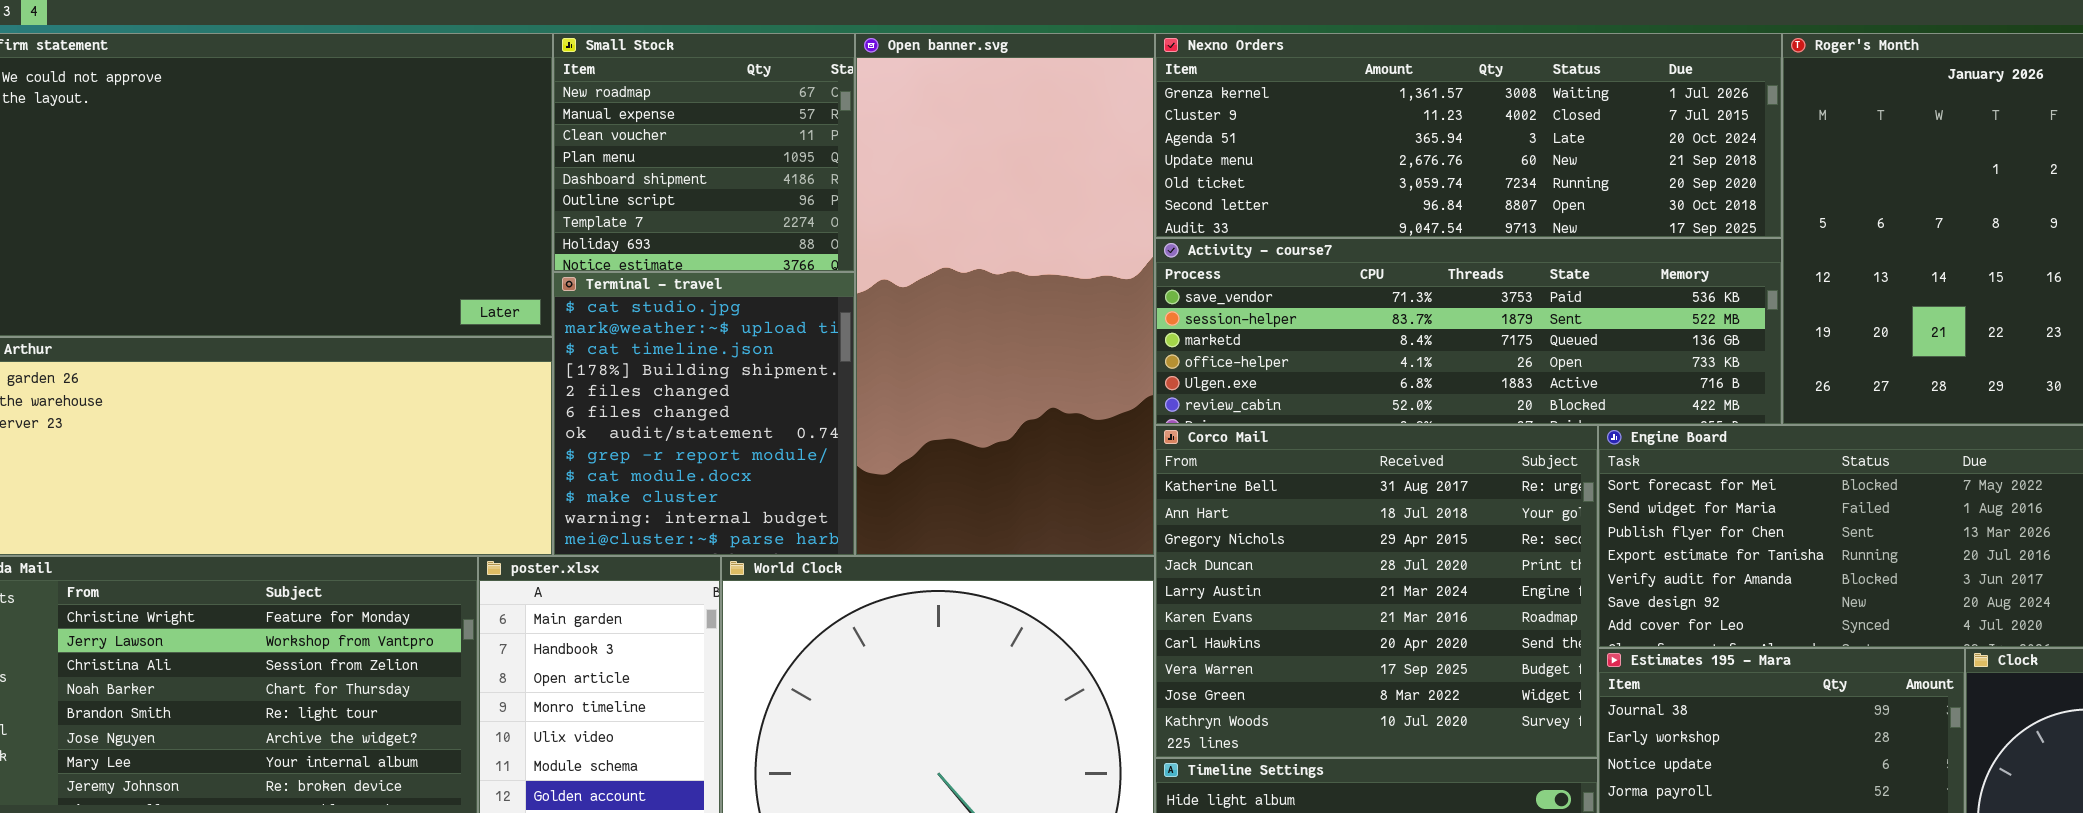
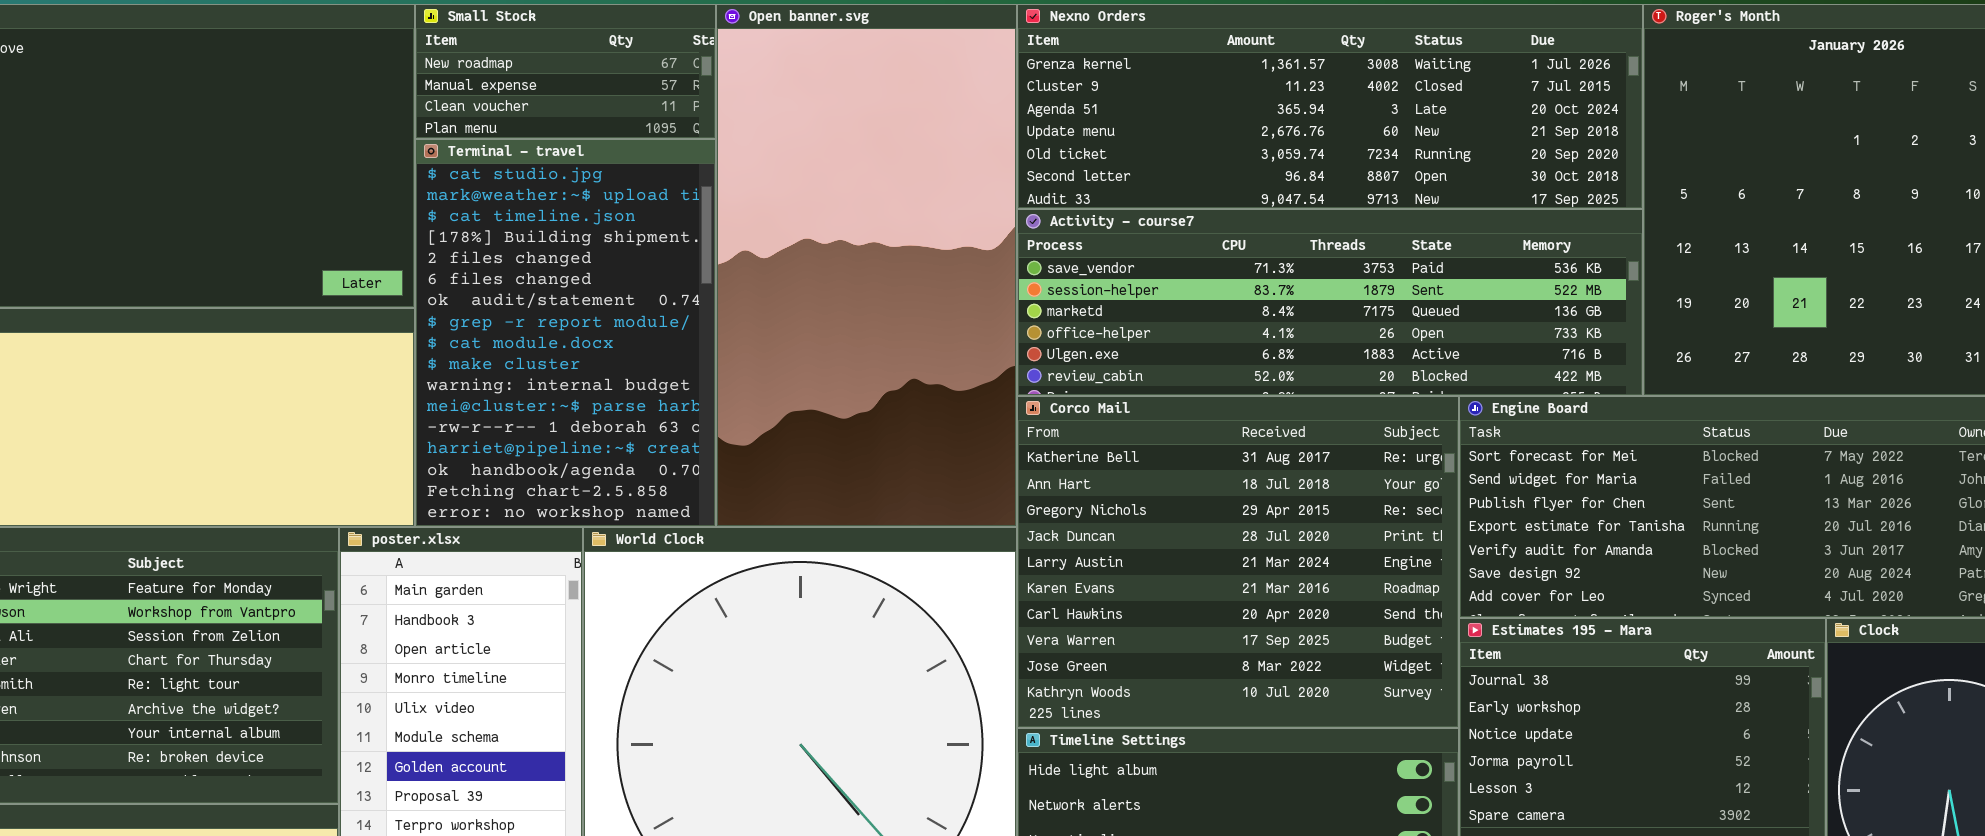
Small Stock: [553,33,855,272] -> [415,4,716,139], resized
Terminal - travel: [553,272,855,556] -> [415,139,716,527], resized

